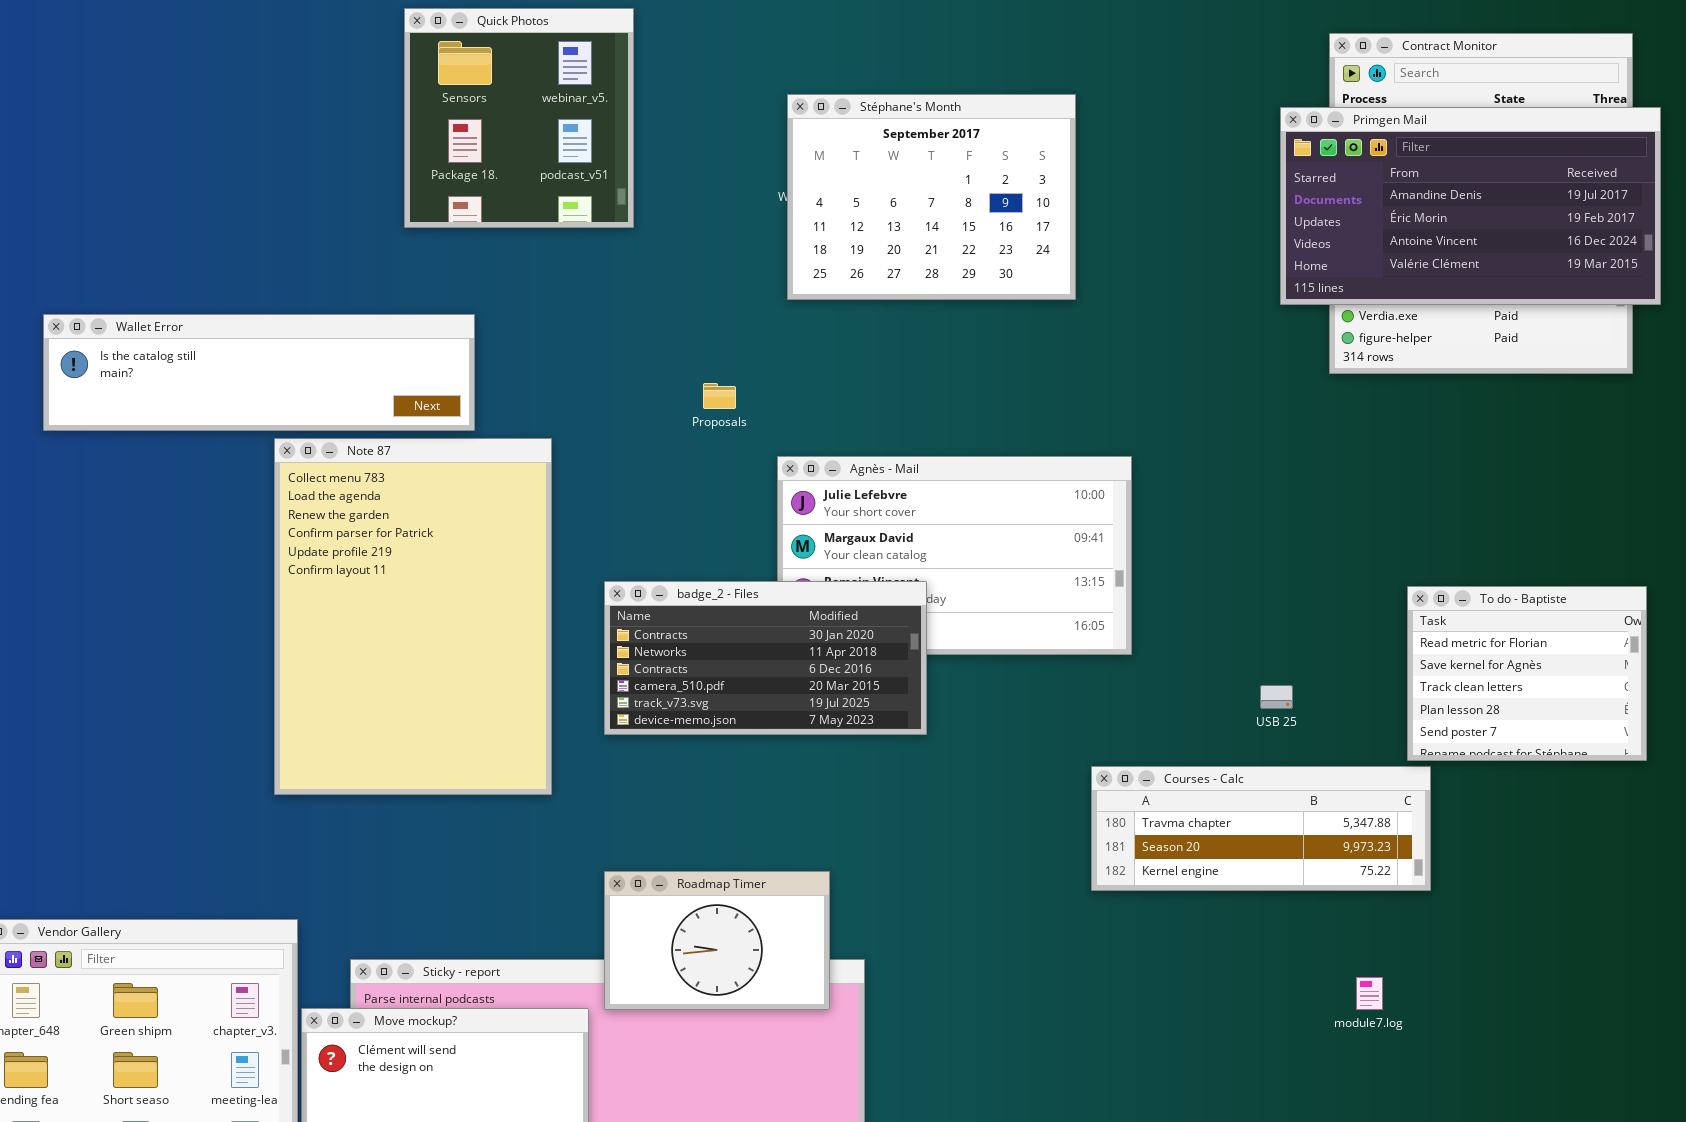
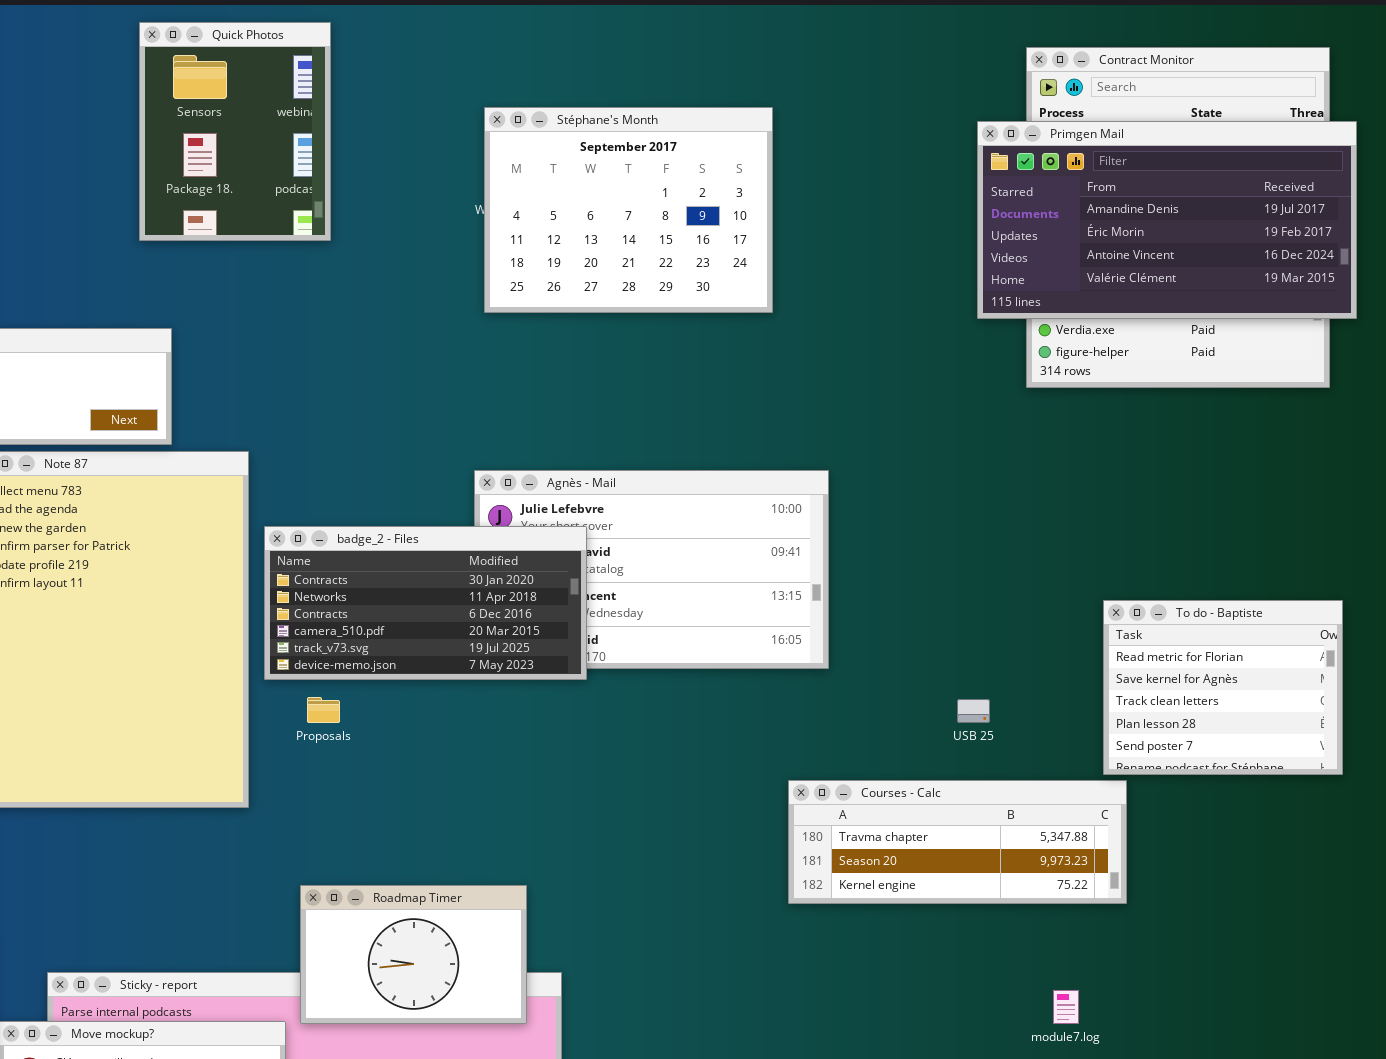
Quick Photos: [404,8,634,228] -> [139,22,331,241], resized
Proposals: [703,383,736,409] -> [307,697,340,723], moved
badge_2 - Files: [604,581,927,735] -> [264,526,587,680], moved

